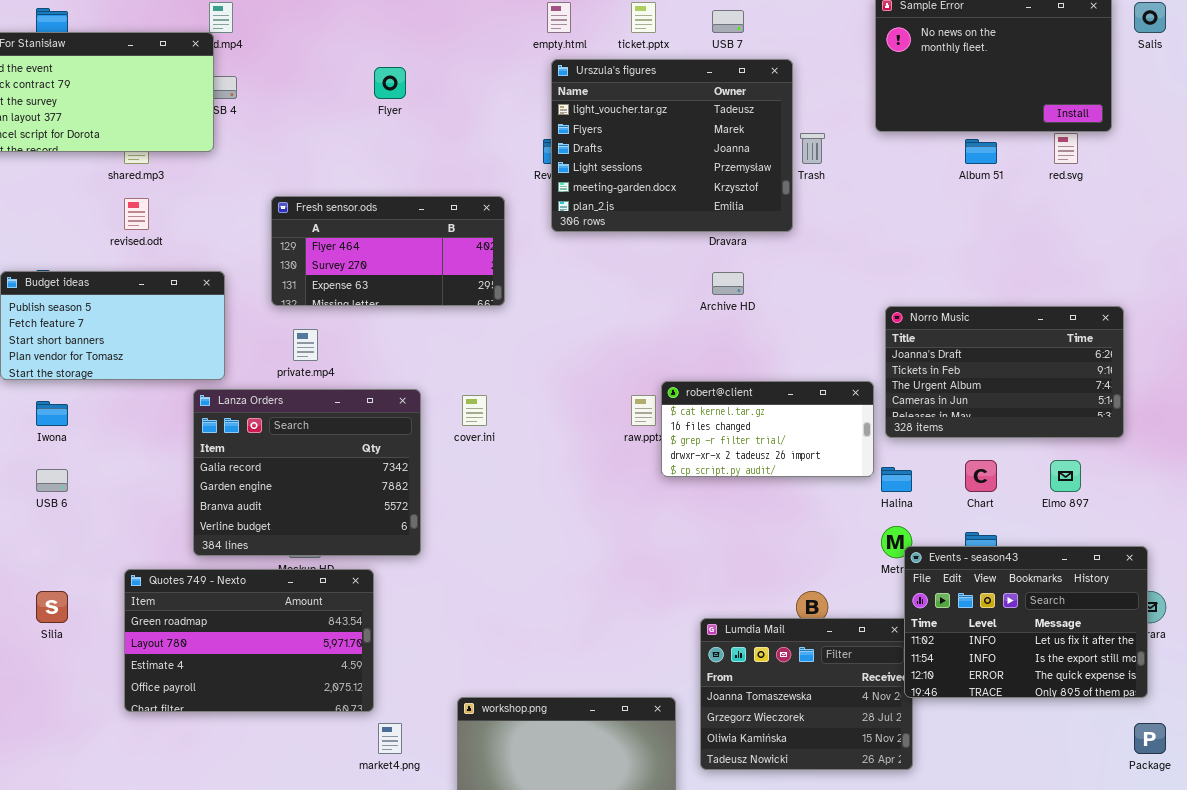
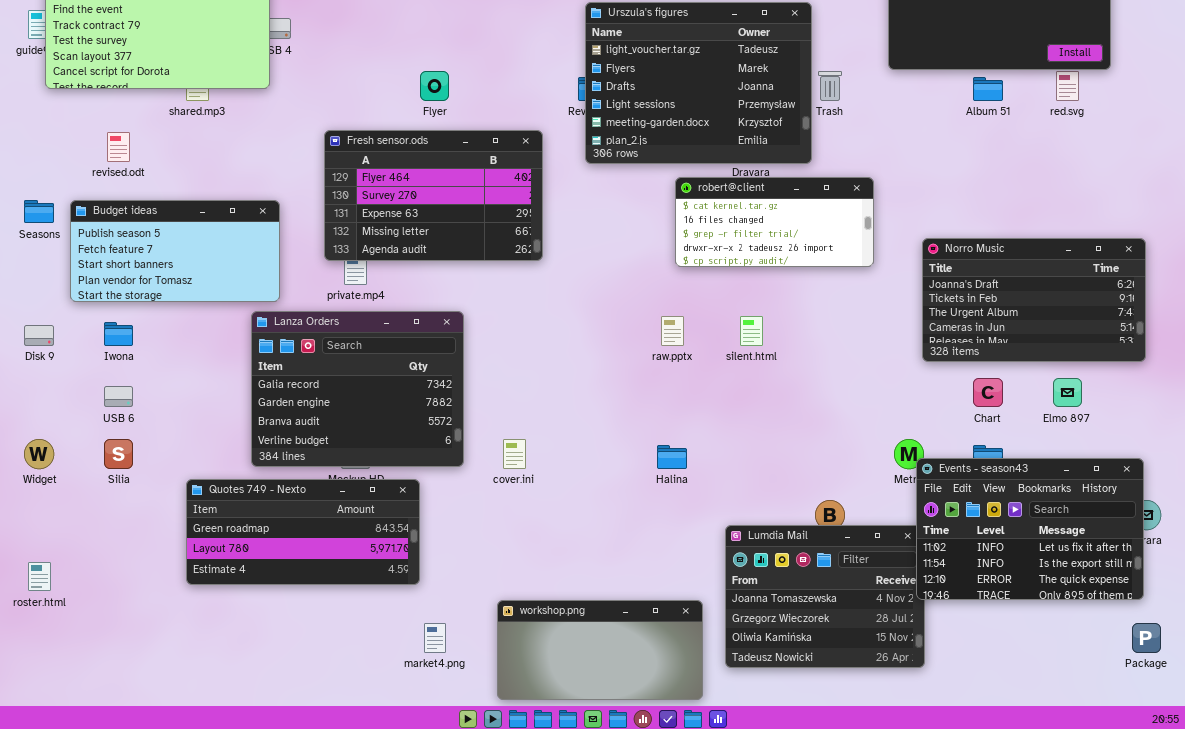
Flyer: [374,67,406,99] -> [420,71,449,101], moved
Fresh sensor.ods: [271,196,505,306] -> [324,130,543,261], resized
revised.odt: [124,198,149,230] -> [107,132,130,162], moved
Norro Music: [885,306,1124,438] -> [922,238,1146,362], moved
robert@client: [661,381,874,477] -> [675,177,874,267], moved
cover.ini: [462,395,487,426] -> [503,439,526,469], moved
Halina: [881,467,912,492] -> [657,445,687,469], moved
Quotes 749 - Nexto: [124,569,374,712] -> [186,479,420,585], resized
Silia: [36,591,68,623] -> [104,439,133,469], moved

